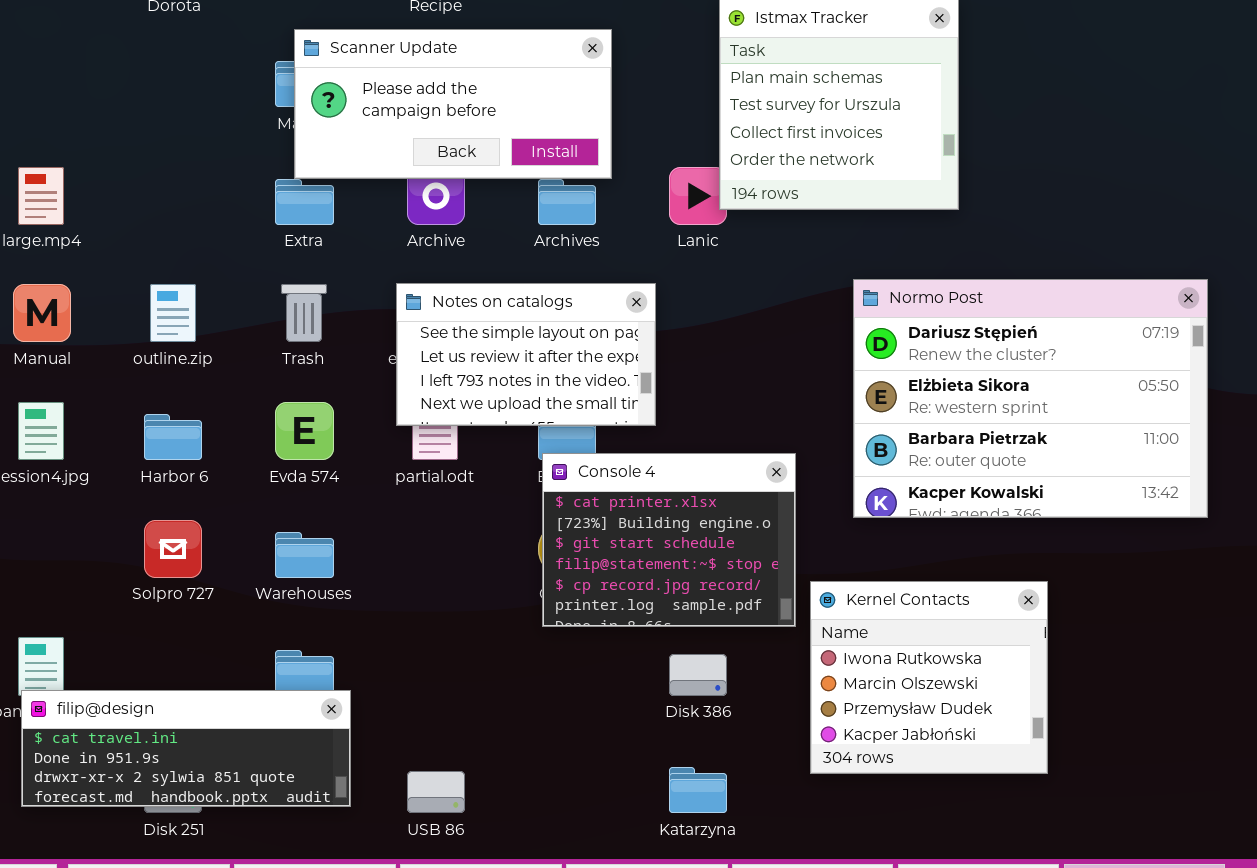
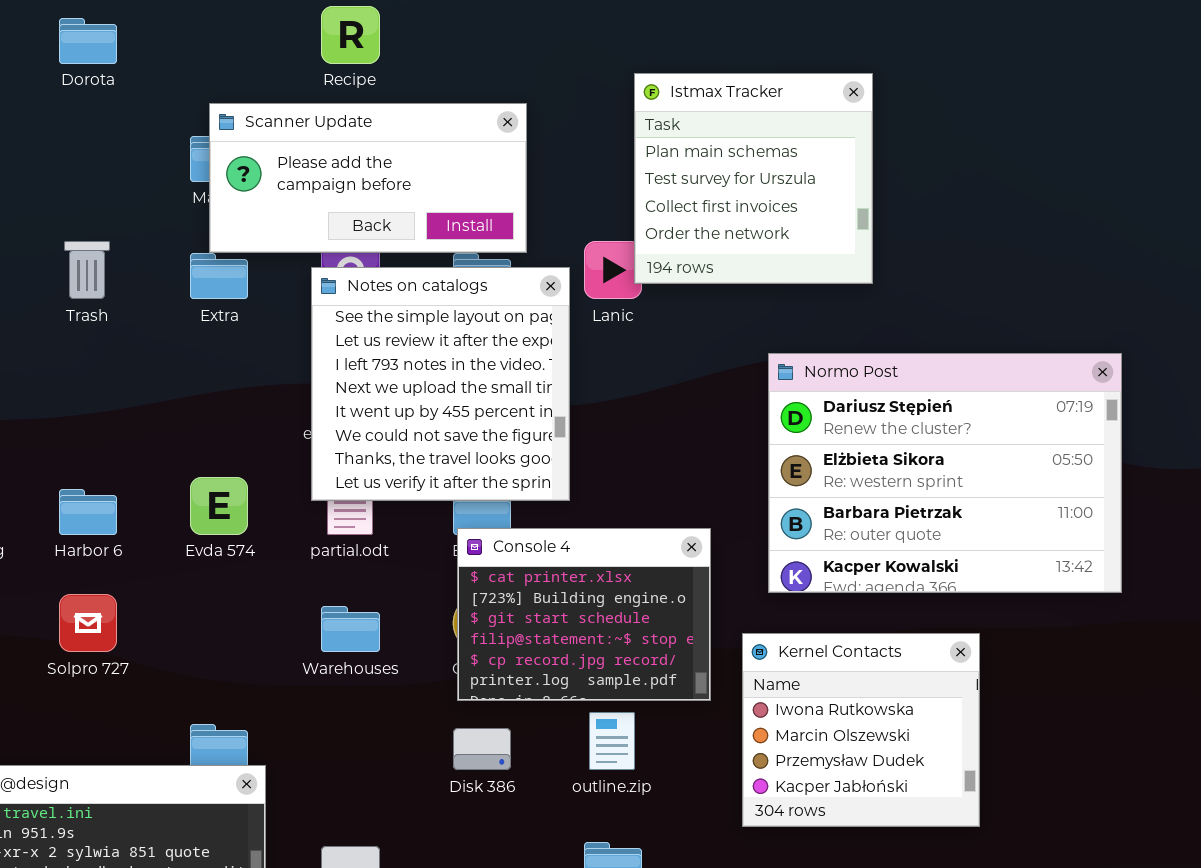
Notes on catalogs: [396,283,656,426] -> [311,267,570,501], resized
outline.zip: [150,284,196,342] -> [589,712,635,770], moved
Trash: [281,284,327,342] -> [64,241,110,299], moved
Warehouses: [275,532,334,578] -> [321,606,380,652], moved
Kernel Contacts: [810,581,1048,774] -> [742,633,980,827], moved
Disk 386: [669,654,727,696] -> [453,728,511,770], moved

